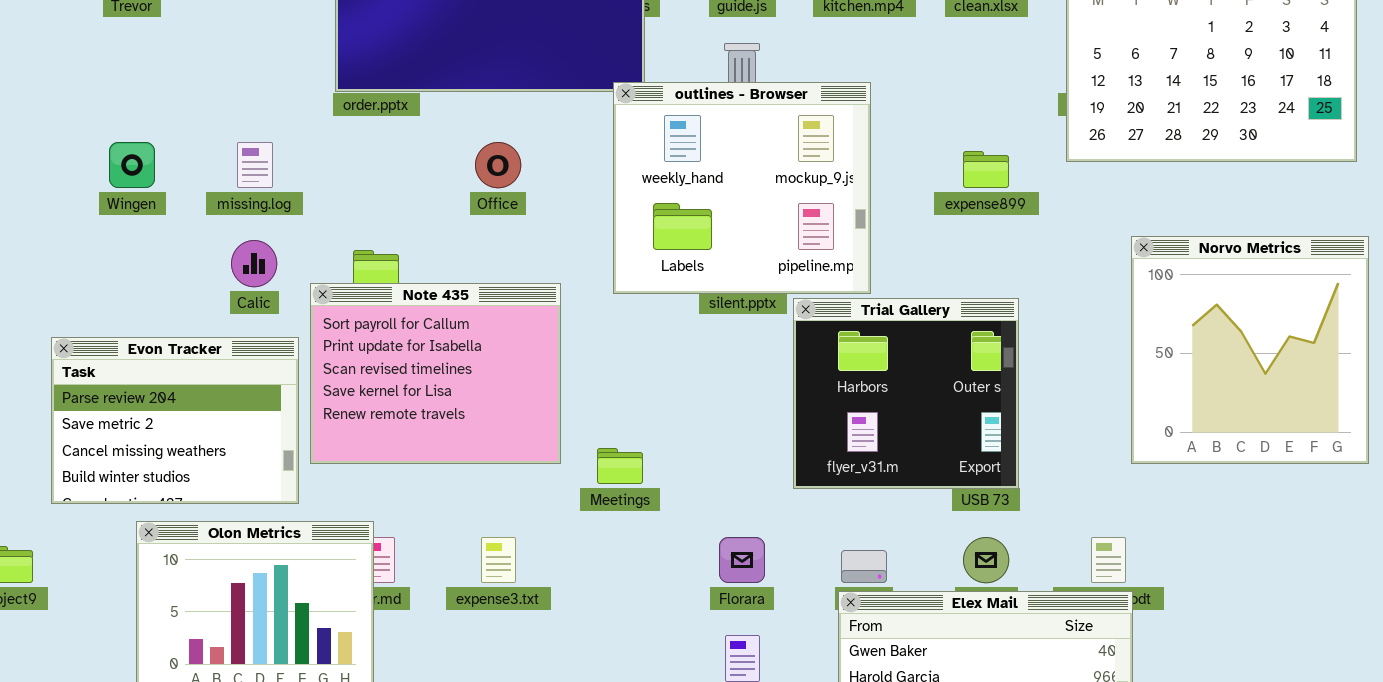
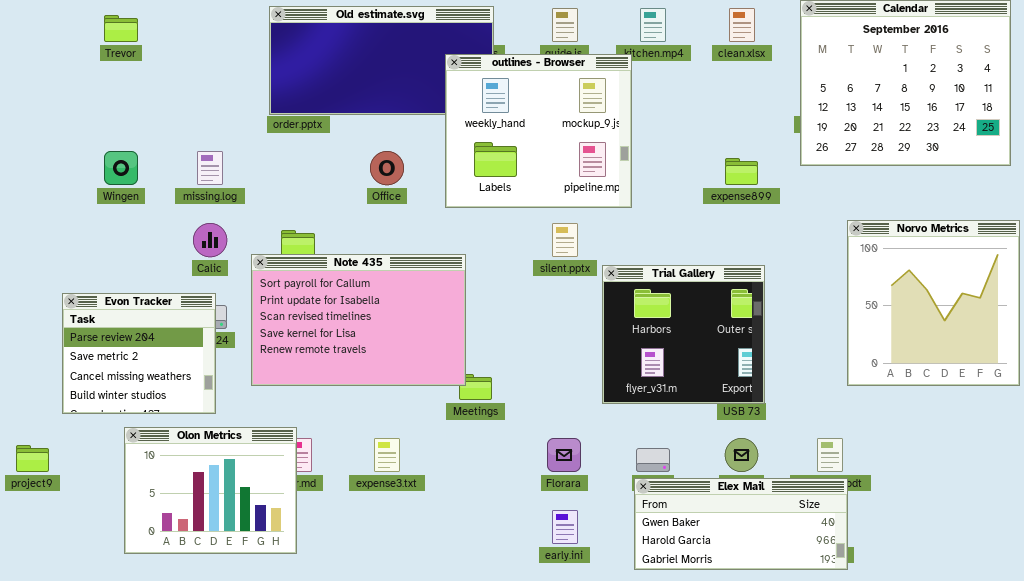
outlines - Browser: [613,82,871,294] -> [445,54,632,208], moved
Note 435: [310,283,561,464] -> [251,254,466,386], resized
Evon Tracker: [51,337,299,504] -> [62,293,216,414], resized

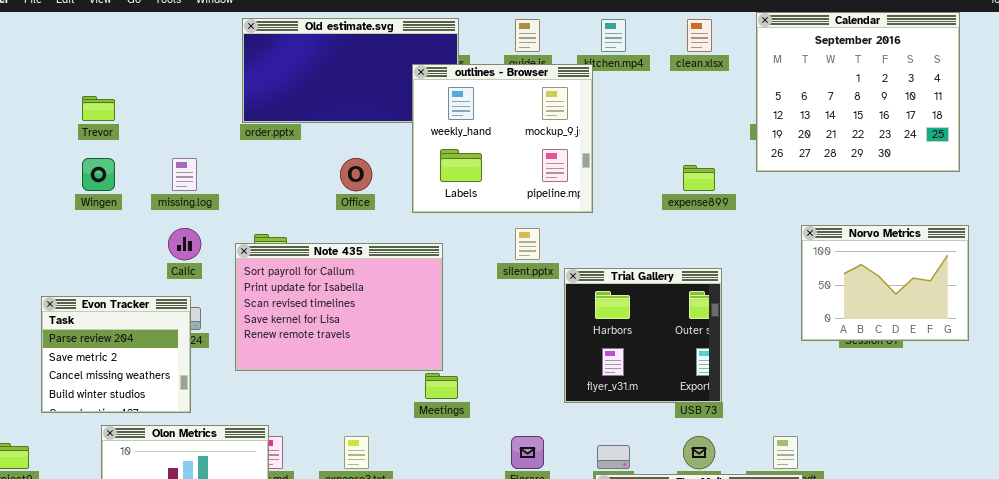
Trevor: [104,15,138,42] -> [82,96,115,121], moved
Norvo Metrics: [847,220,1020,386] -> [801,225,969,341], resized
Note 435: [251,254,466,386] -> [235,243,443,371], moved

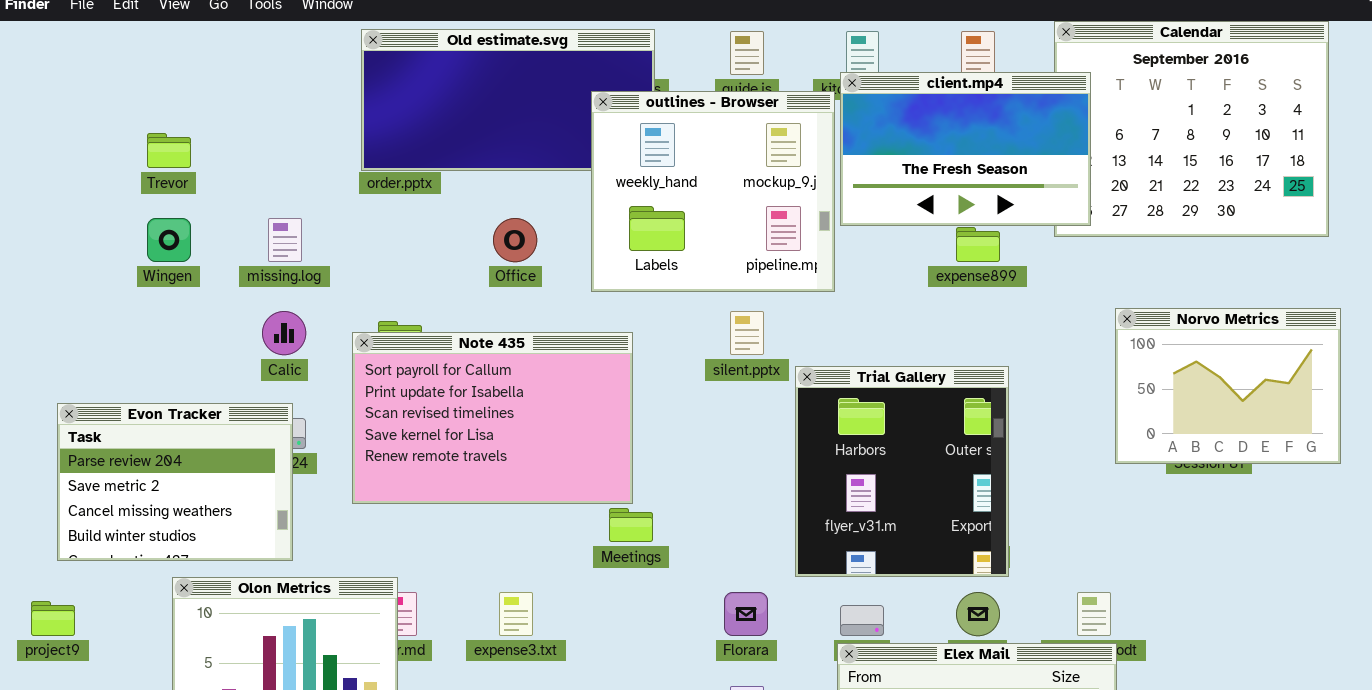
client.mp4: none -> [840,72,1091,226], opened
Trial Gallery: [564,268,722,403] -> [795,366,1009,577], resized
Evon Tracker: [41,296,191,413] -> [57,403,293,561], resized

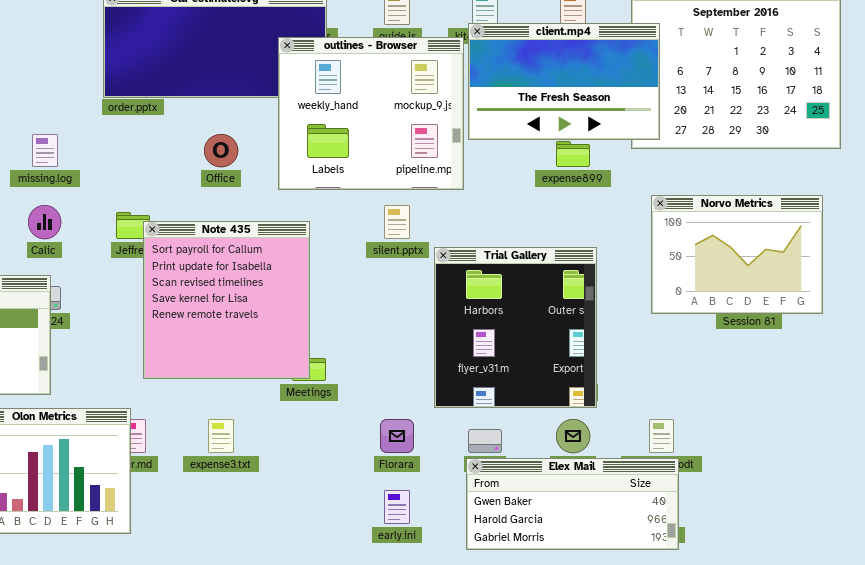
Norvo Metrics: [1115,308,1341,464] -> [651,195,823,314], moved
Note 435: [352,332,633,504] -> [143,221,310,379], resized

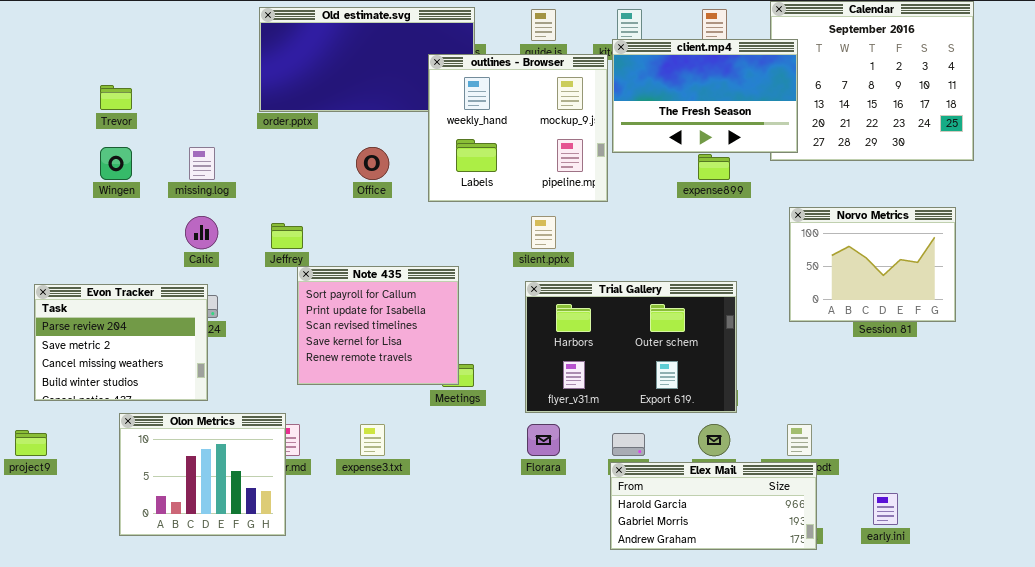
Note 435: [143,221,310,379] -> [297,266,459,385], resized
Trial Gallery: [434,247,597,408] -> [525,281,737,413], resized
Elex Mail: [466,458,679,550] -> [610,462,817,550], scrolled down 1 row
early.ini: [384,490,410,524] -> [873,493,898,525], moved

